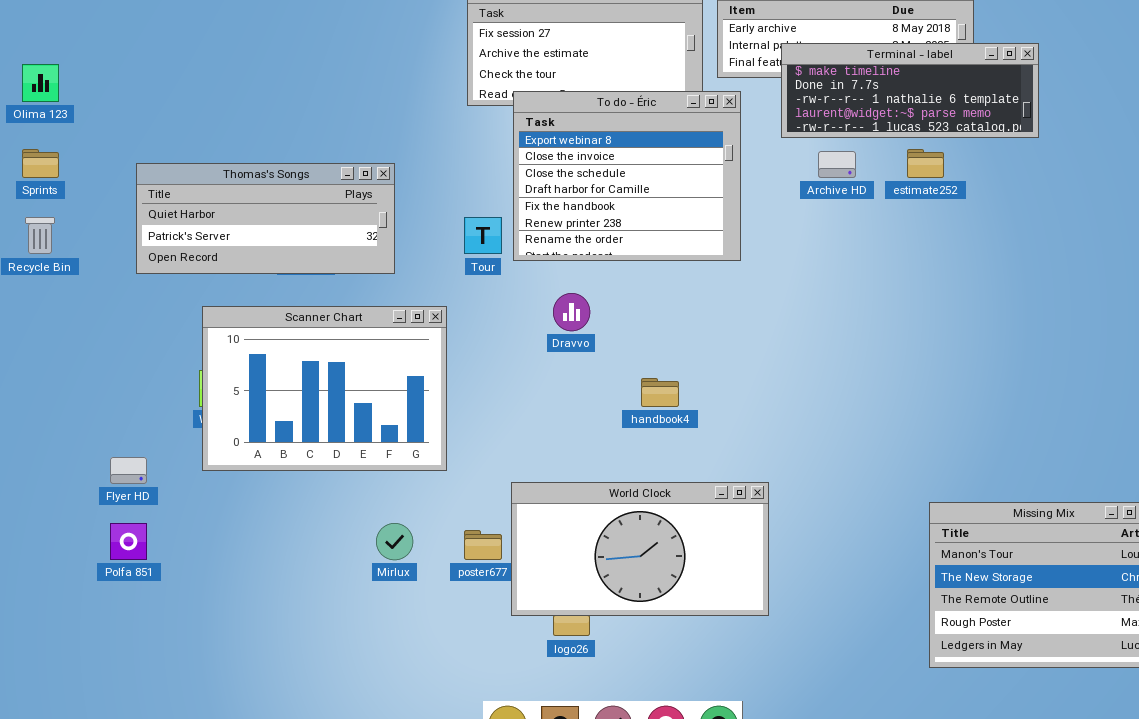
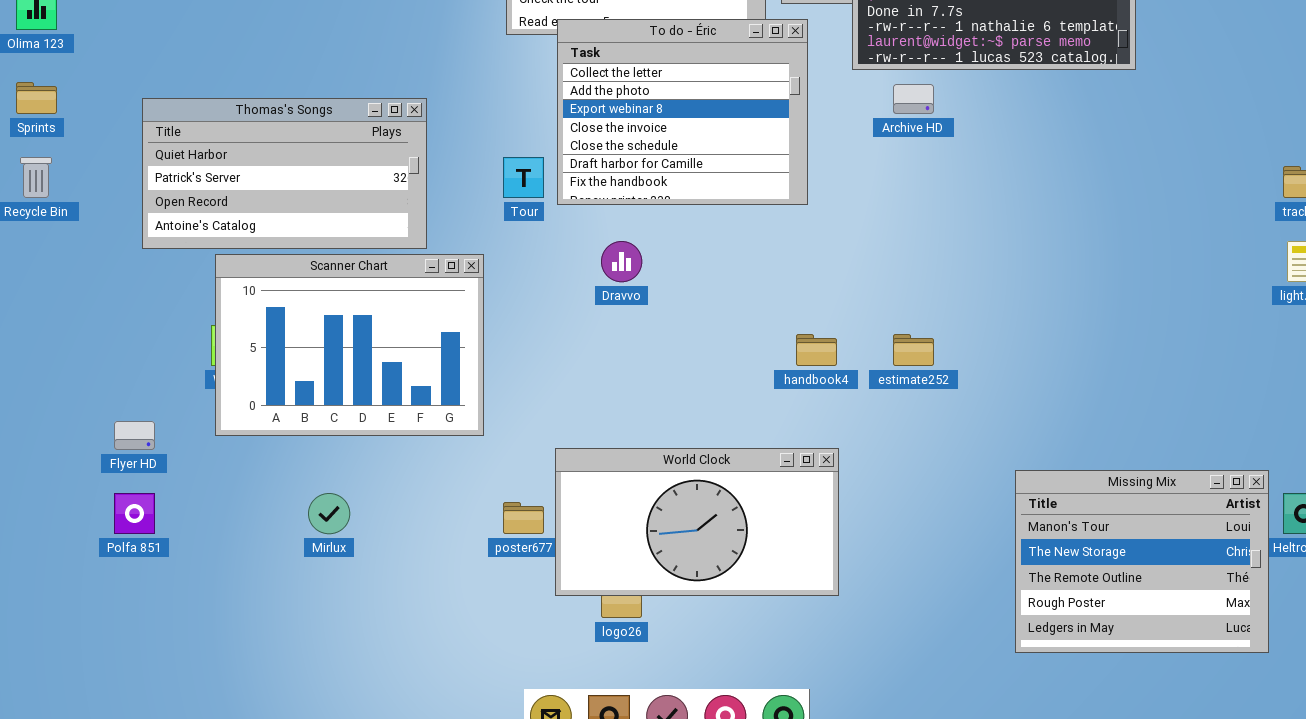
To do - Éric: [513,91,741,261] -> [557,19,808,205], scrolled up 2 rows
estimate252: [907,149,944,178] -> [893,334,934,366], moved
Thomas's Songs: [136,163,395,274] -> [142,98,427,249], resized
handbook4: [641,378,679,407] -> [796,334,837,366], moved
Mirlux: [376,523,413,560] -> [308,493,350,534], moved

